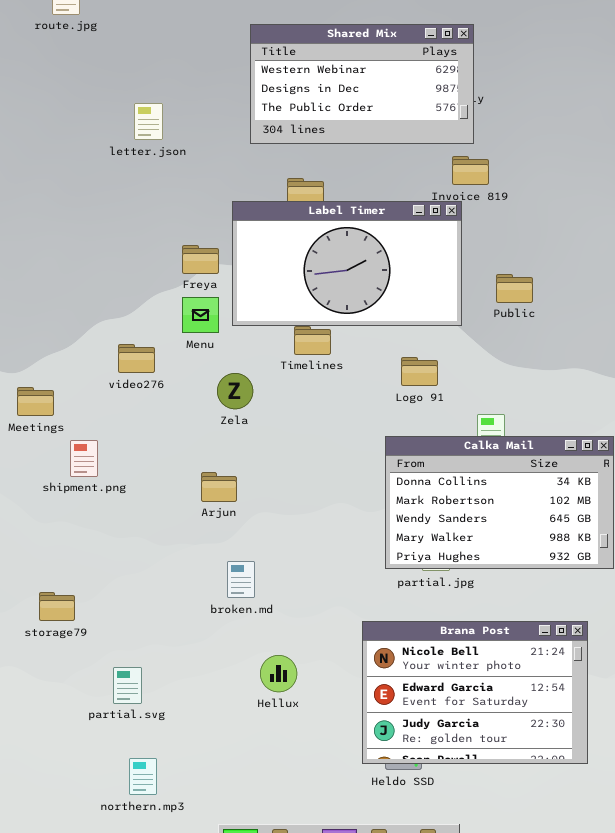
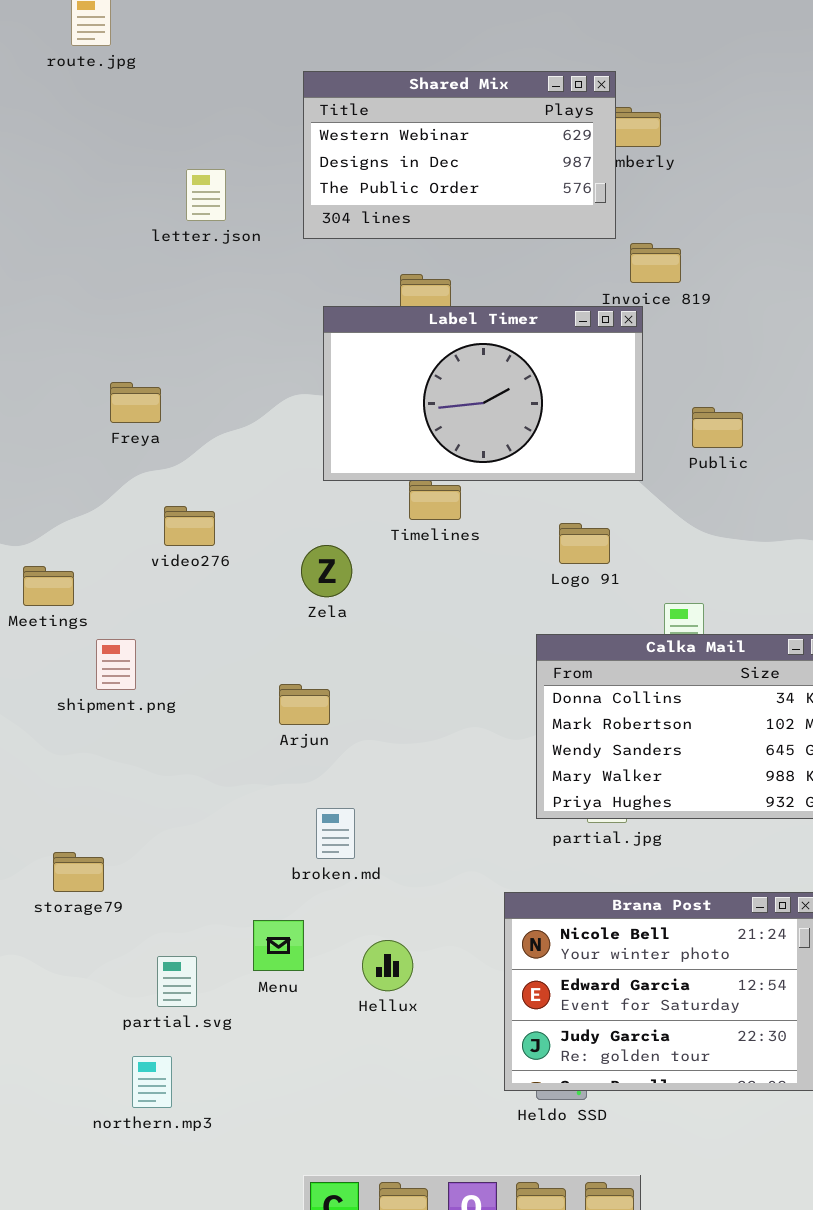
Shared Mix: [250,24,474,144] -> [303,71,616,239], moved
Freya: [182,245,219,274] -> [110,382,161,423], moved
Menu: [182,297,219,333] -> [253,920,304,971], moved
northern.mp3: [129,758,157,795] -> [132,1056,172,1108], moved

